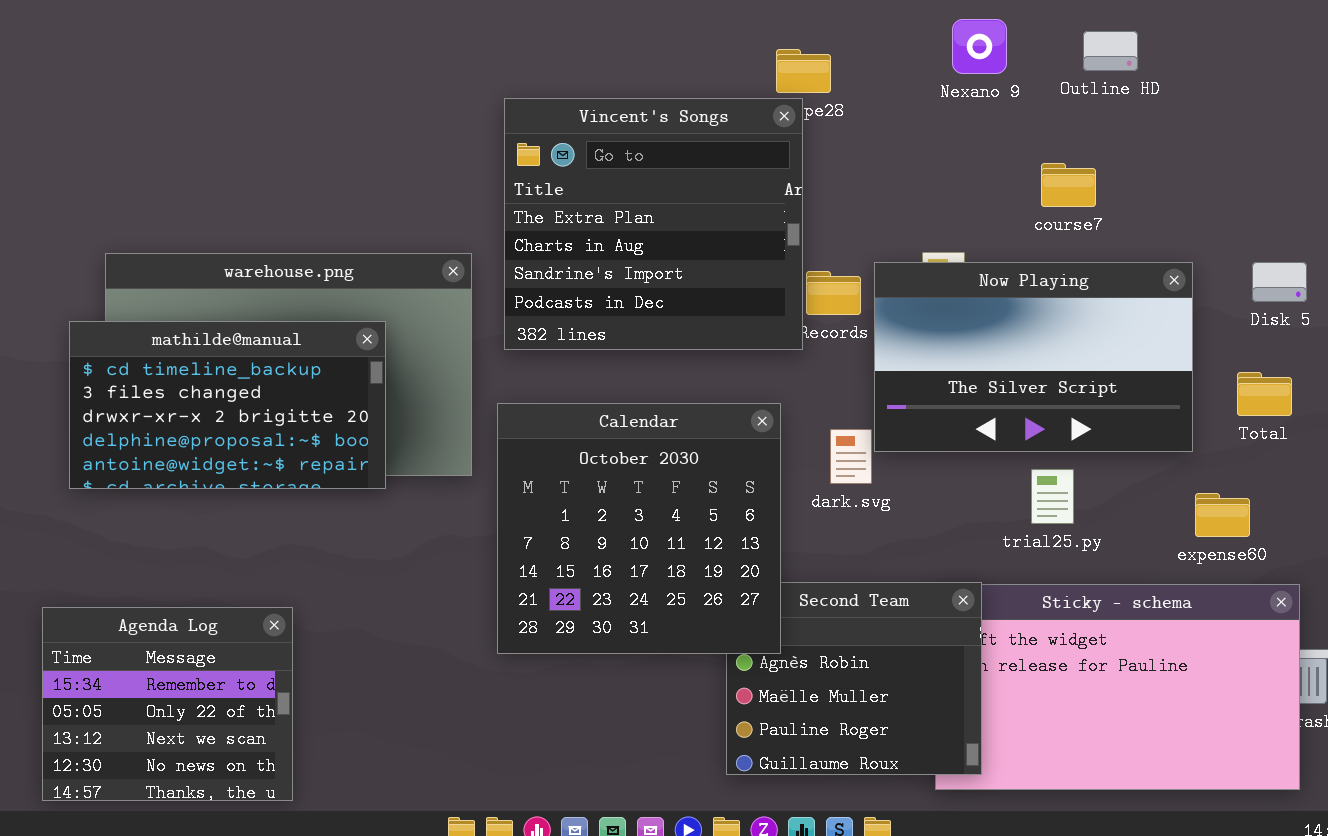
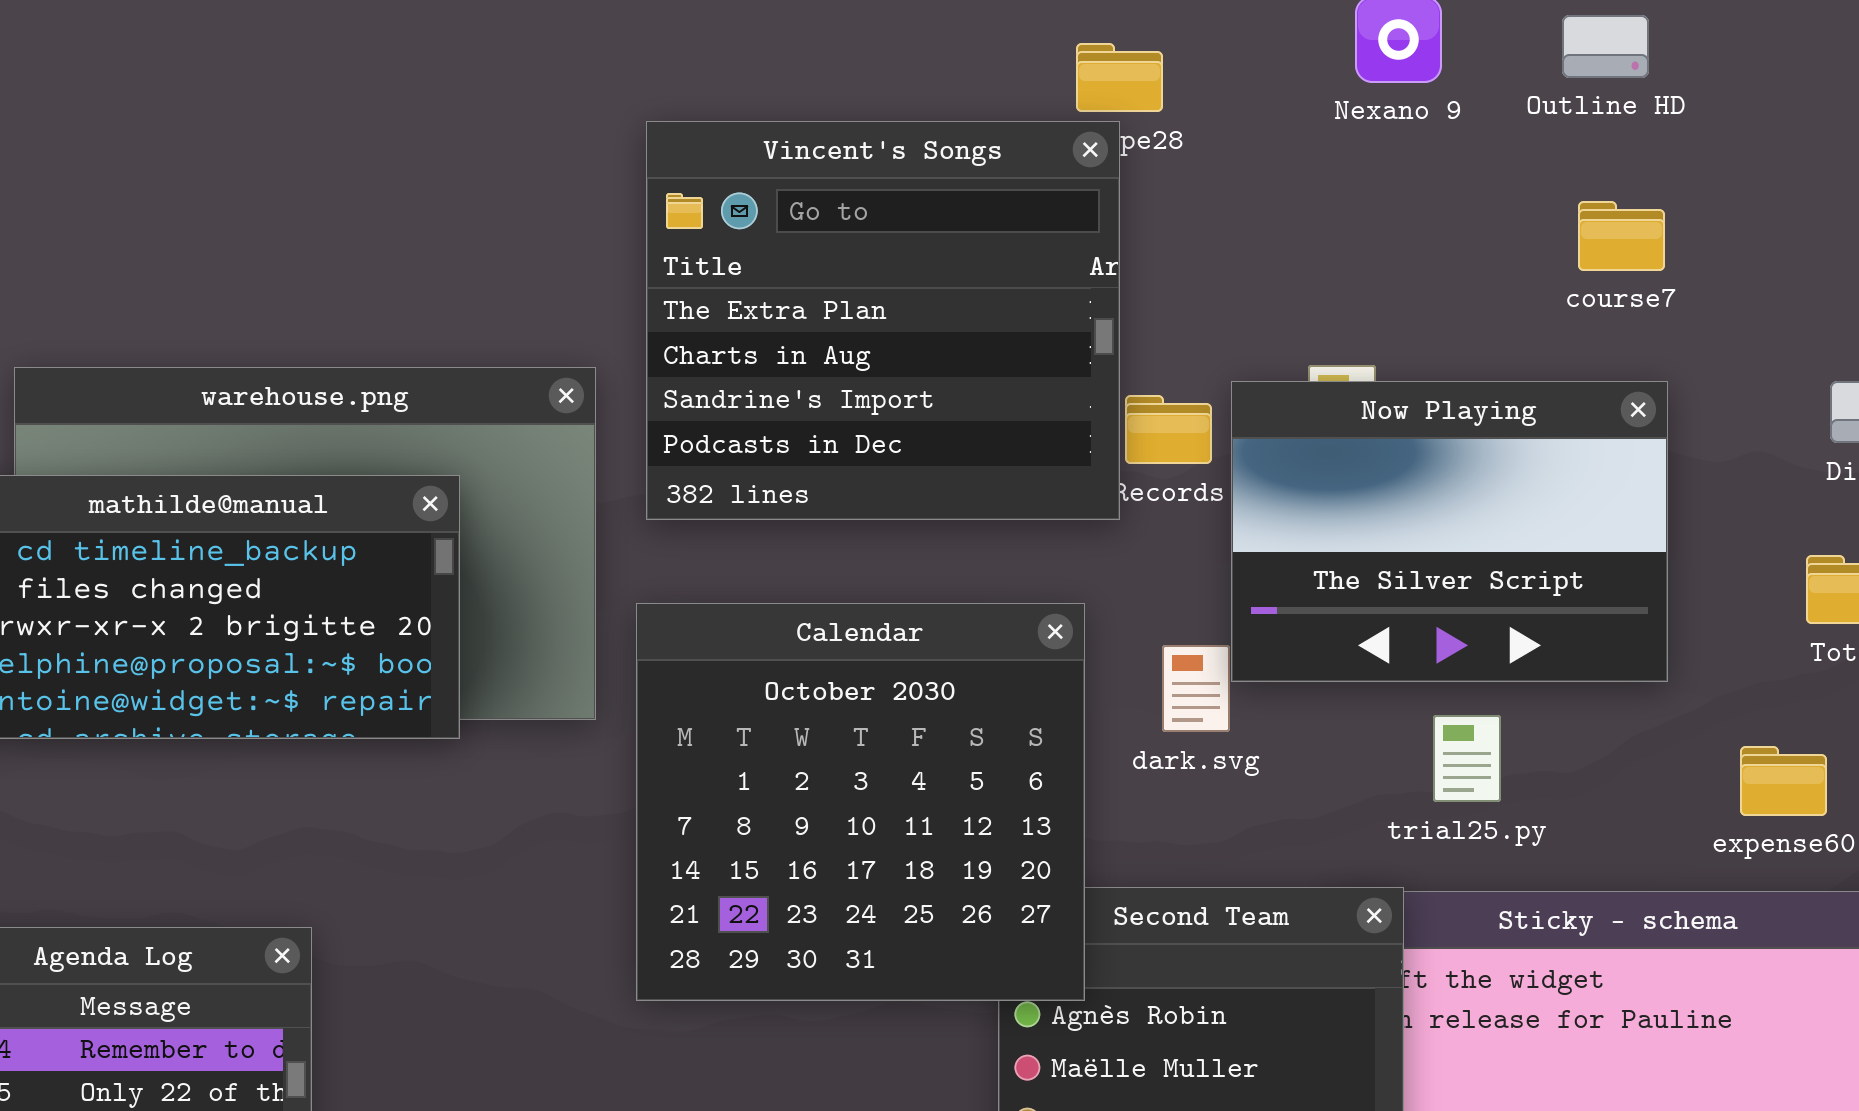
course7: [1041,163,1096,207] -> [1578,201,1665,271], moved
Now Playing: [874,262,1193,452] -> [1231,381,1668,682], resized
trial25.py: [1031,469,1074,524] -> [1433,715,1501,802], moved

